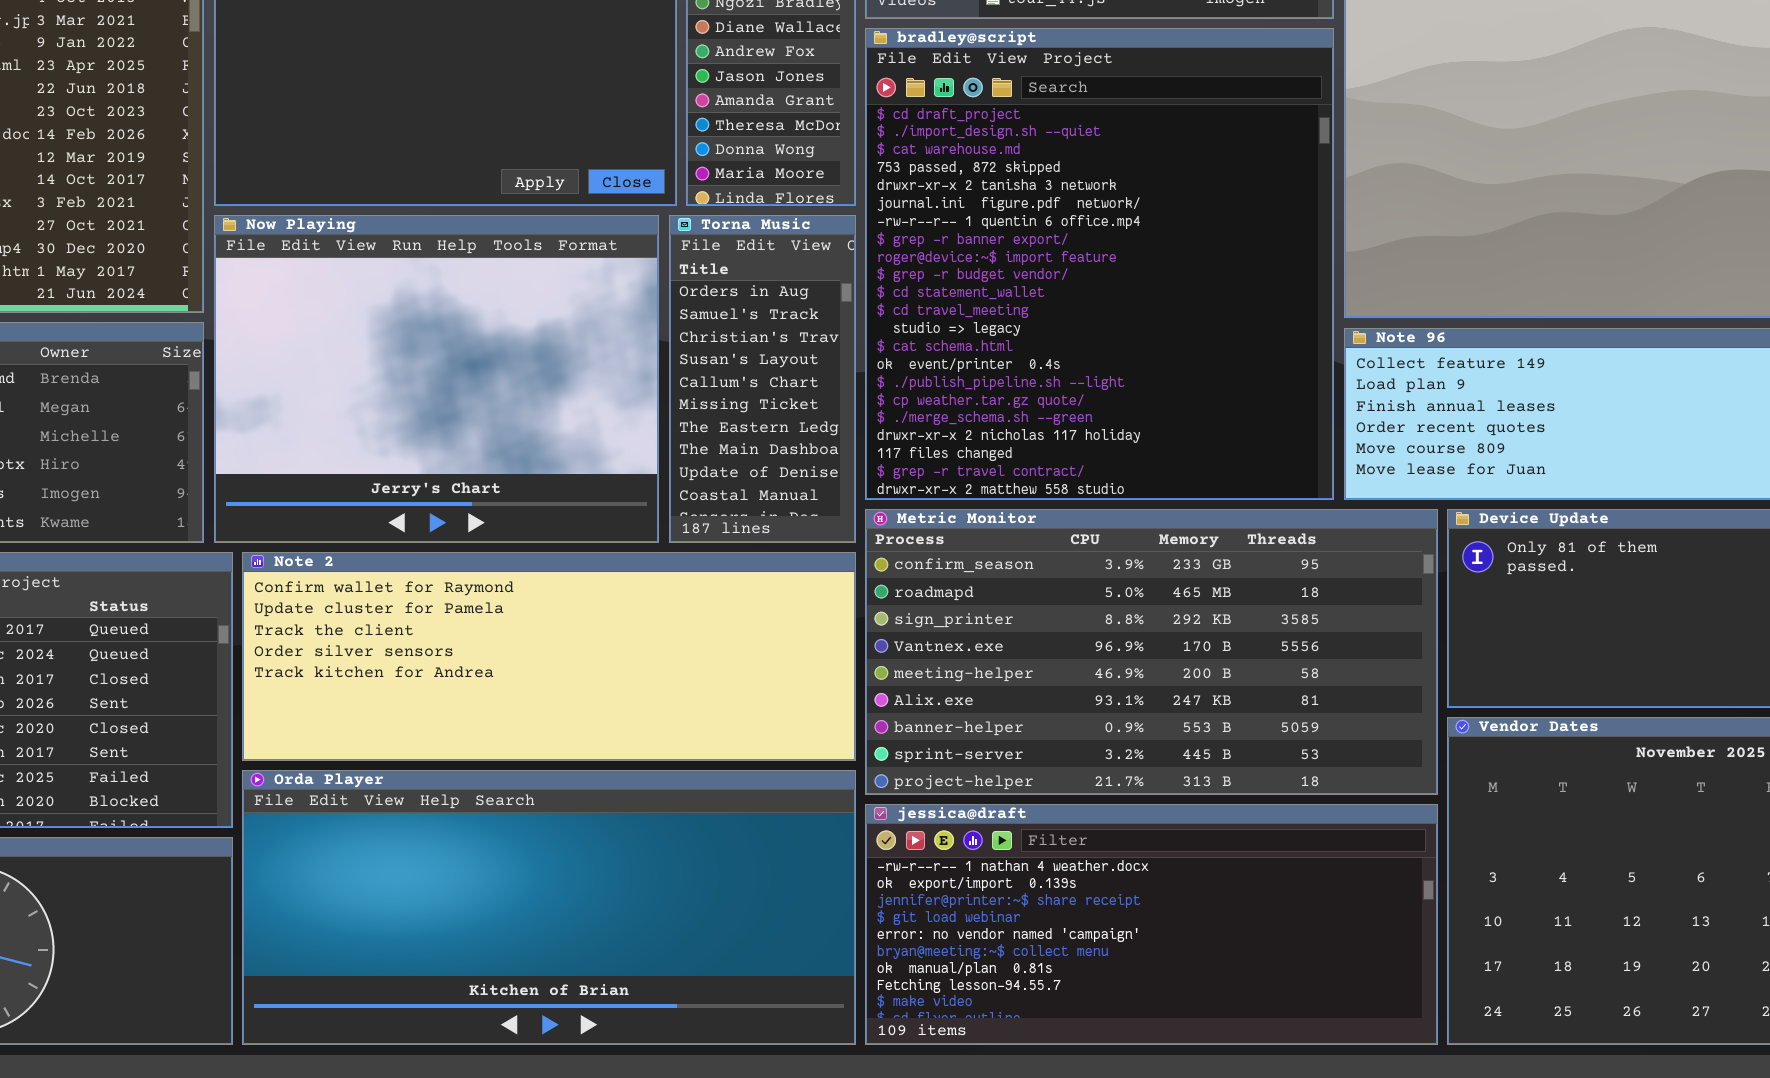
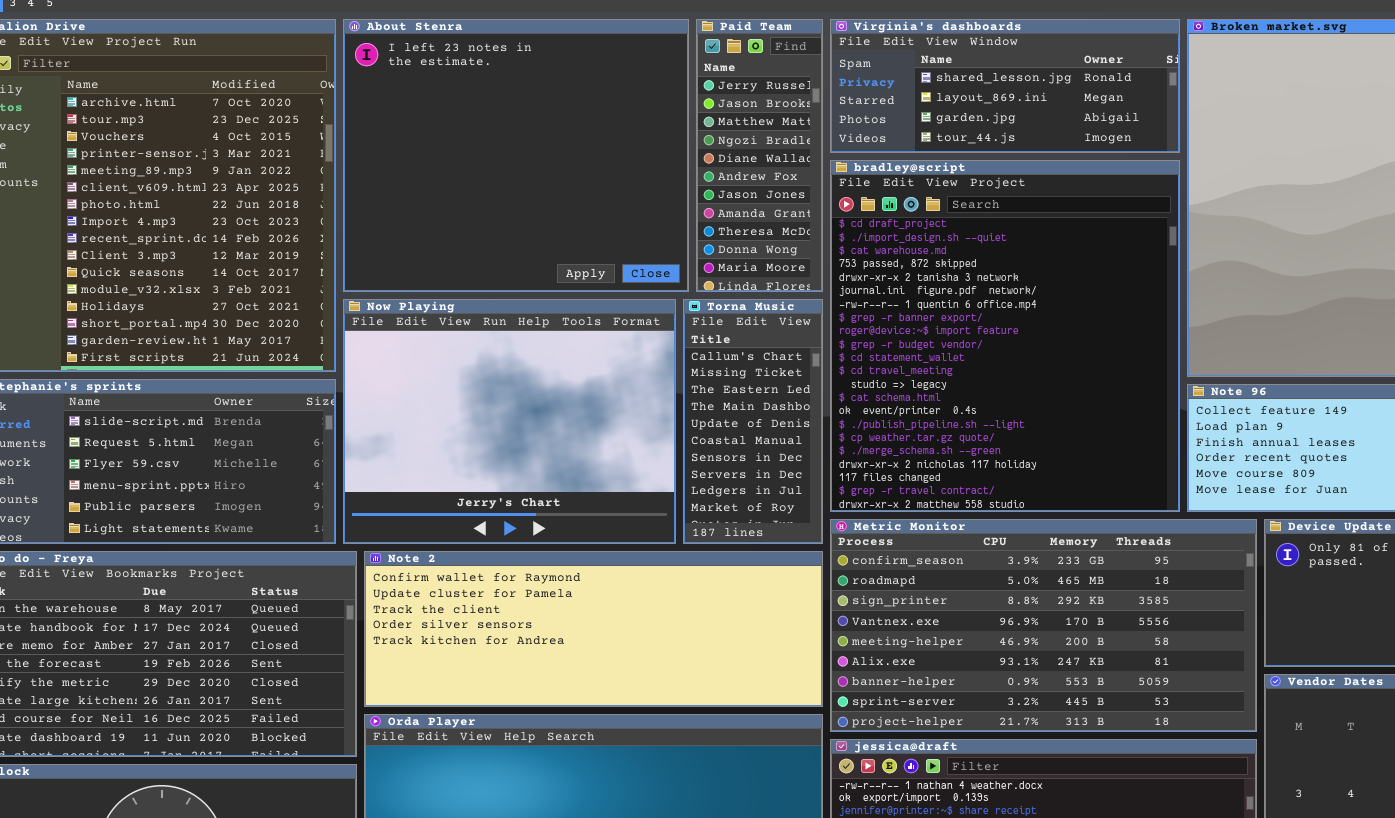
Torna Music: [669,215,856,543] -> [683,299,823,544], scrolled down 4 rows

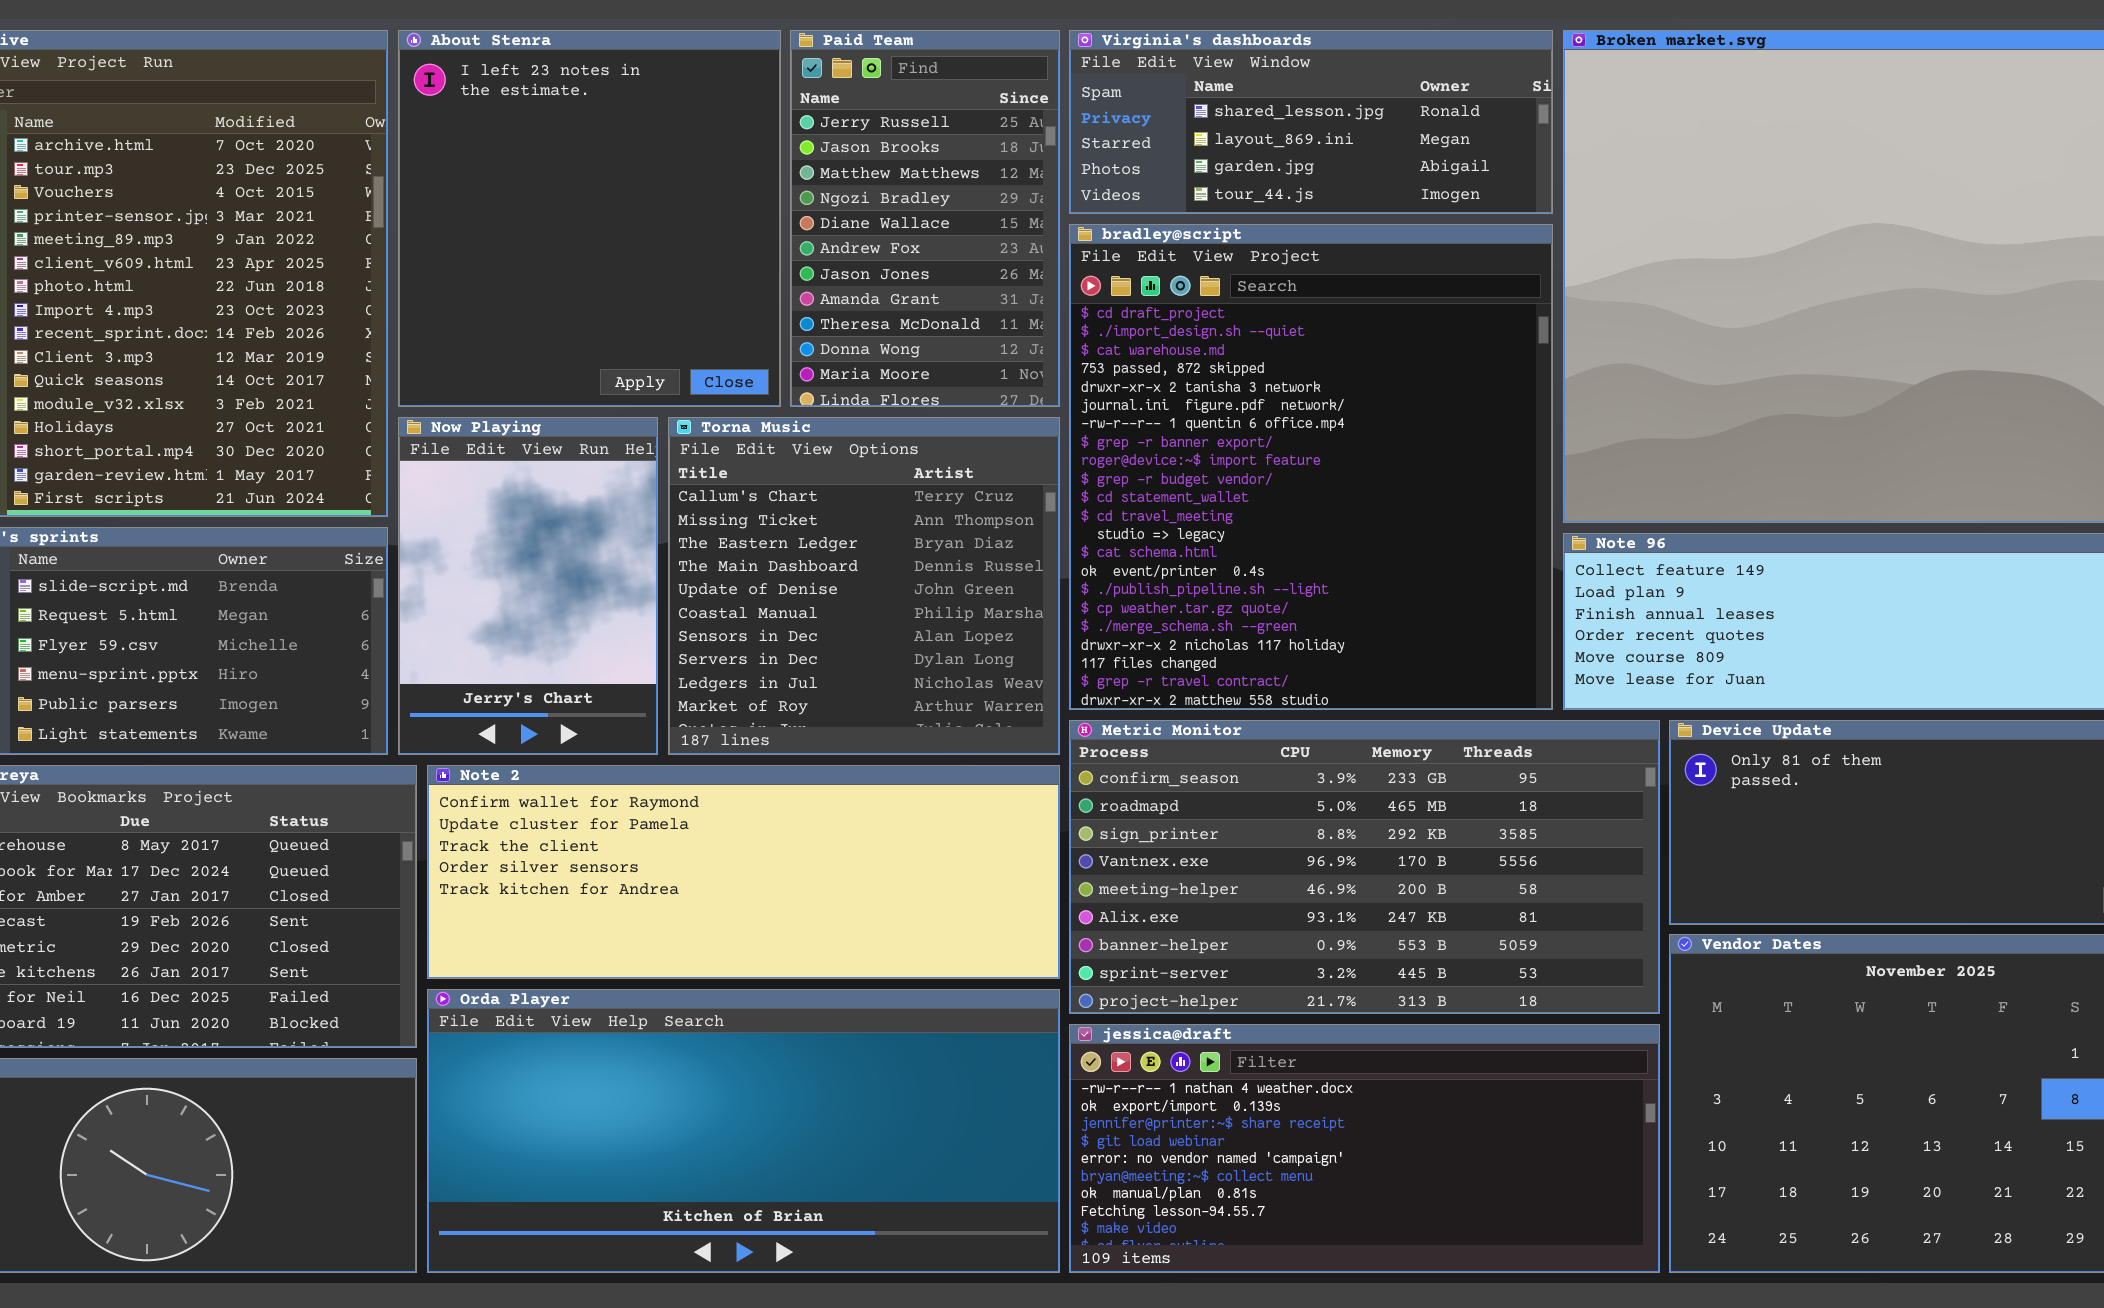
About Stenra: [343,19,689,292] -> [398,30,781,407], resized
Paid Team: [696,19,823,292] -> [790,30,1060,407], resized
Now Playing: [343,299,676,544] -> [398,417,658,755], resized
Torna Music: [683,299,823,544] -> [668,417,1060,755], resized

